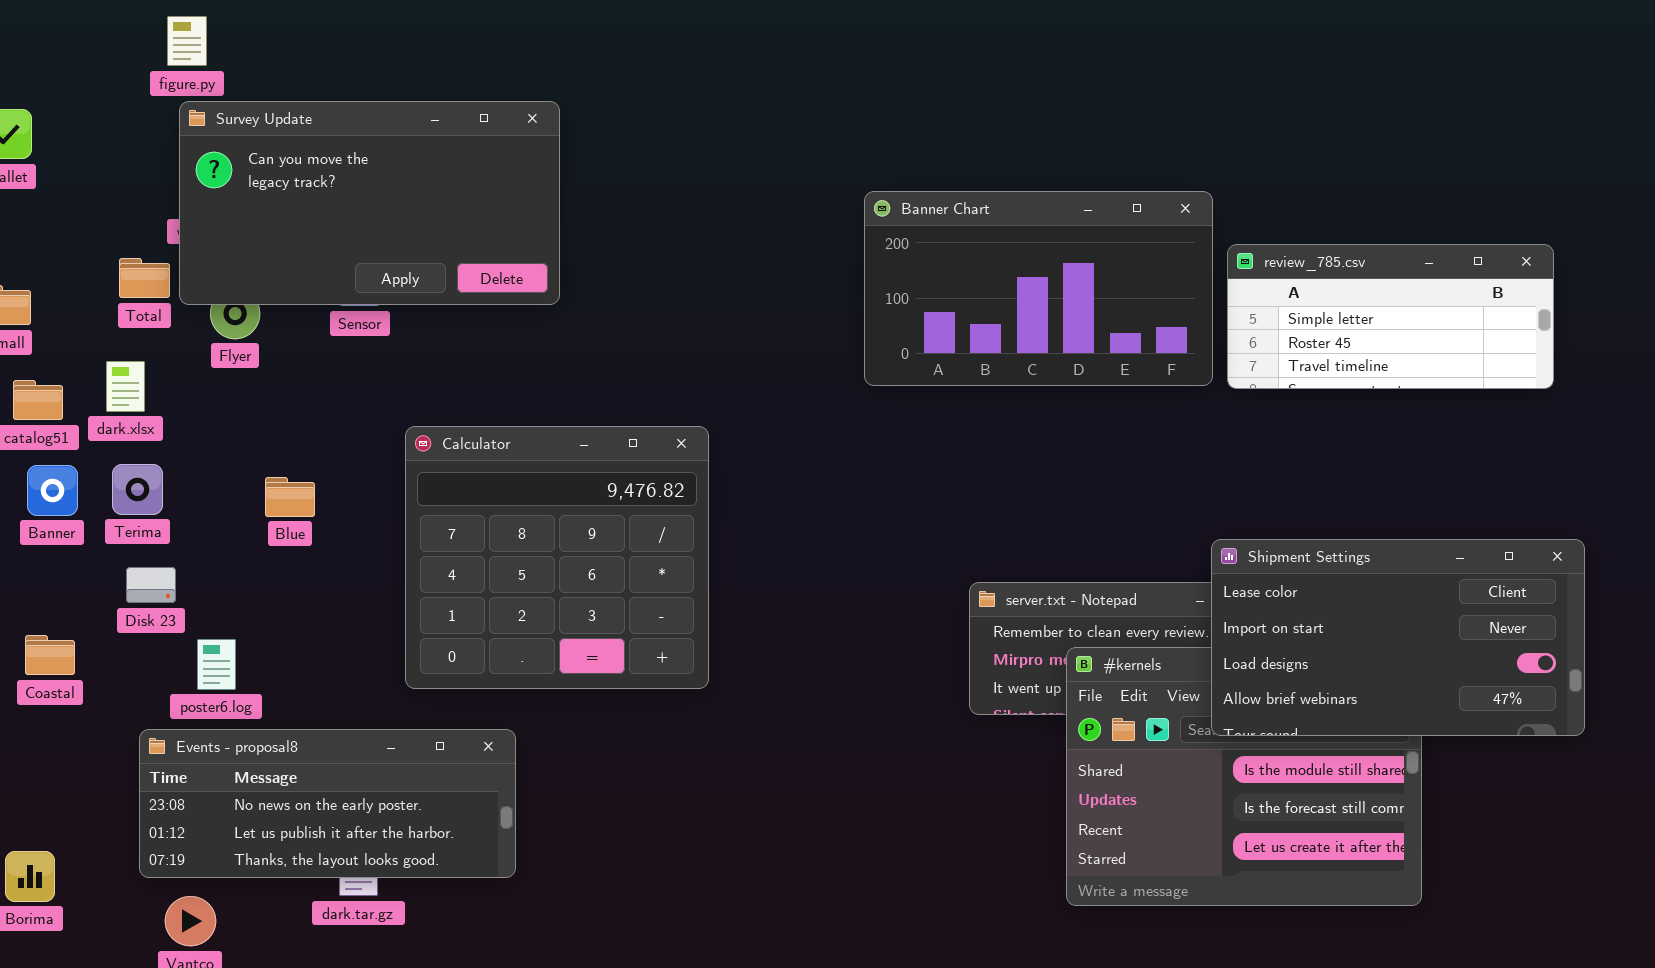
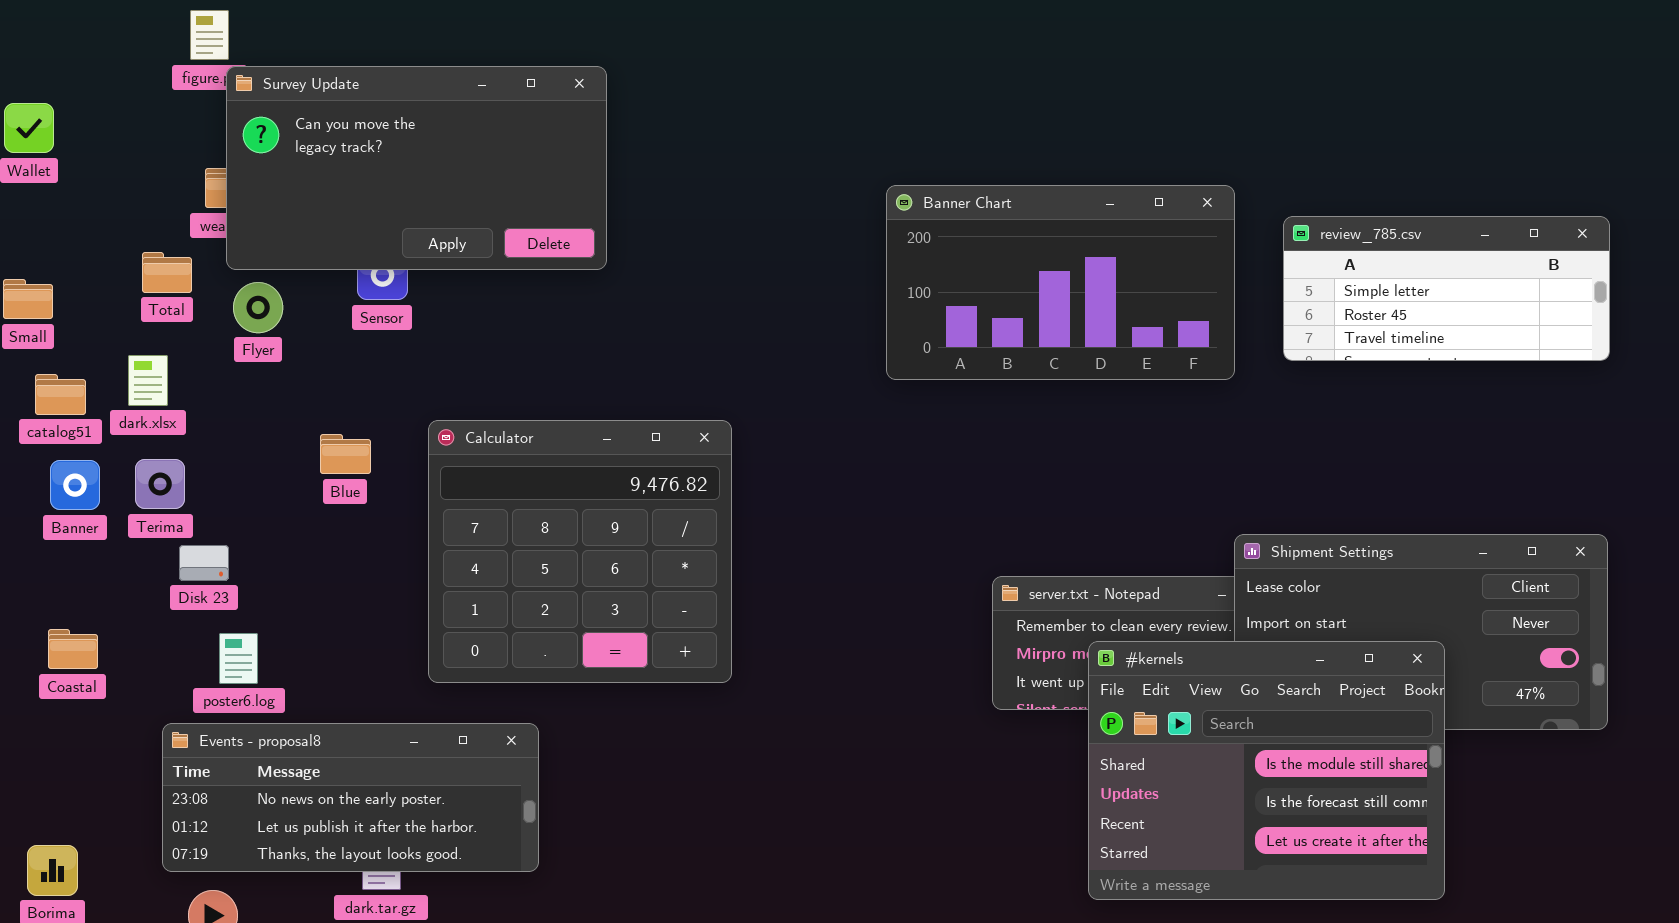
Survey Update: [179,101,560,305] -> [226,66,607,270], moved
review_785.csv: [1227,244,1554,389] -> [1283,216,1610,361], moved
Blue: [265,477,315,517] -> [320,434,371,474], moved
Disk 23: [126,567,176,603] -> [179,545,229,581], moved
#kernels: [1066,647,1422,906] -> [1088,641,1445,900], raised

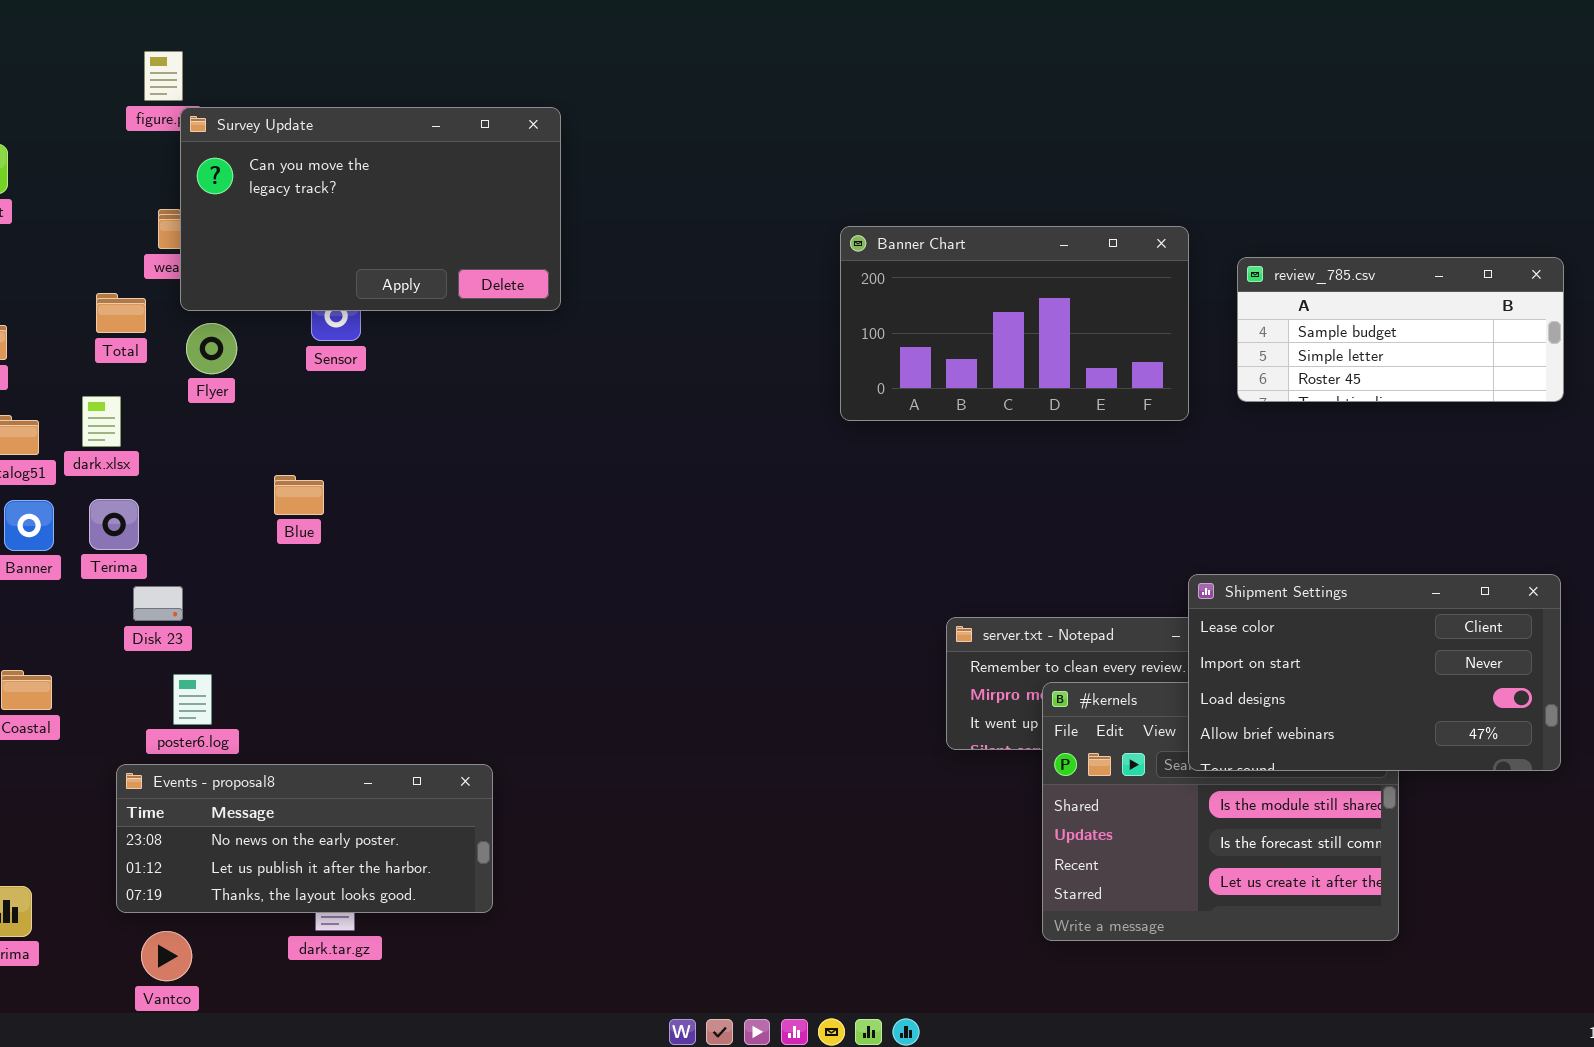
review_785.csv: [1283,216,1610,361] -> [1237,257,1564,402], scrolled up 1 row
Calculator: [428,420,732,683] -> none, closed
Shipment Settings: [1234,534,1608,730] -> [1188,574,1561,771], raised

